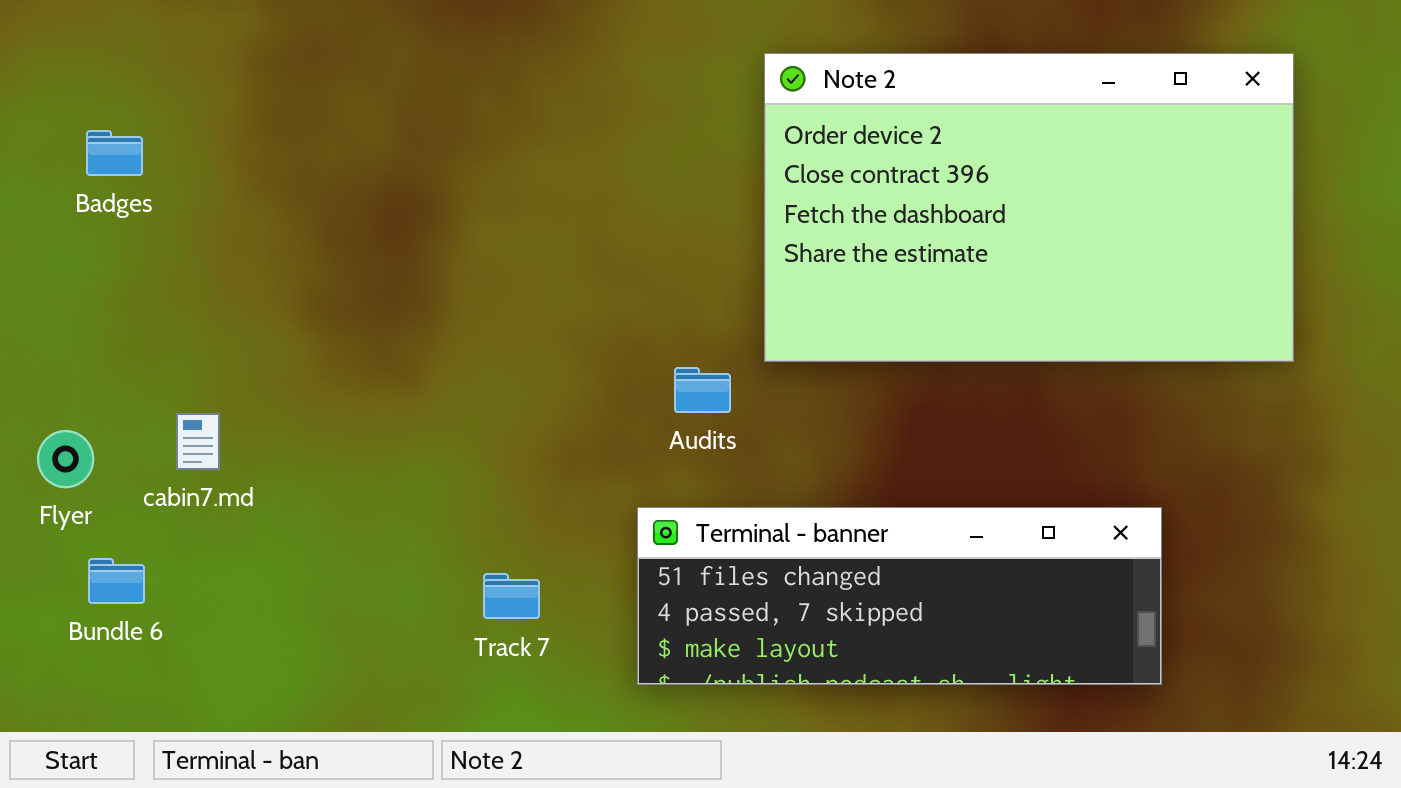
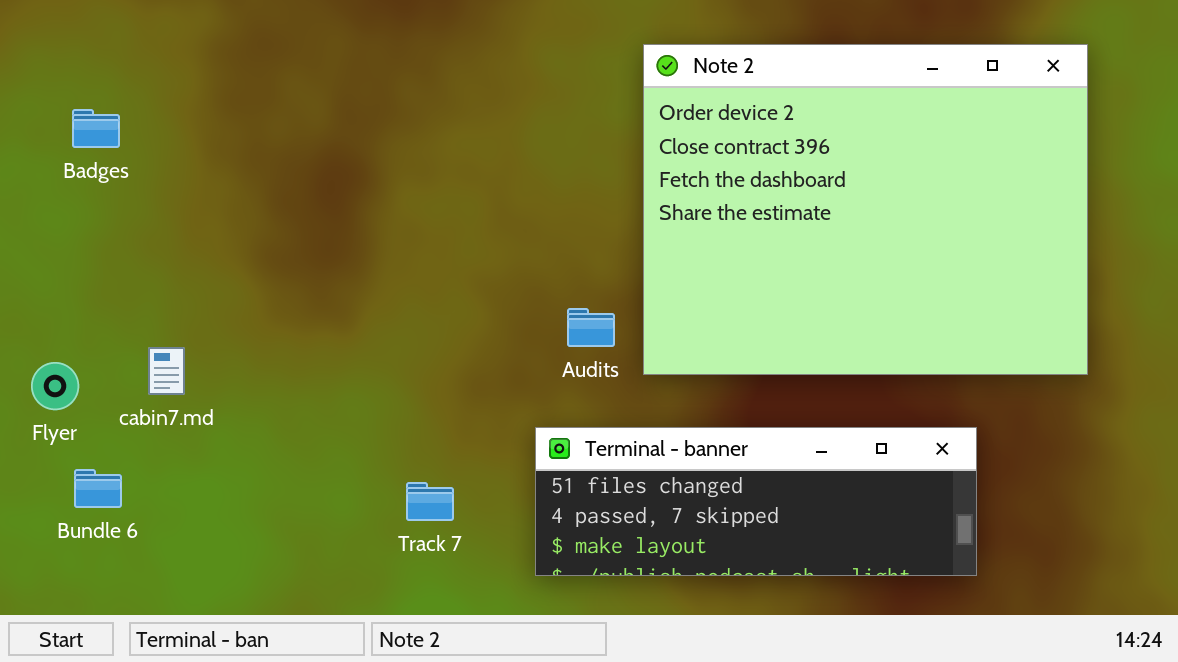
Note 2: [764,53,1294,362] -> [643,44,1088,375], resized

